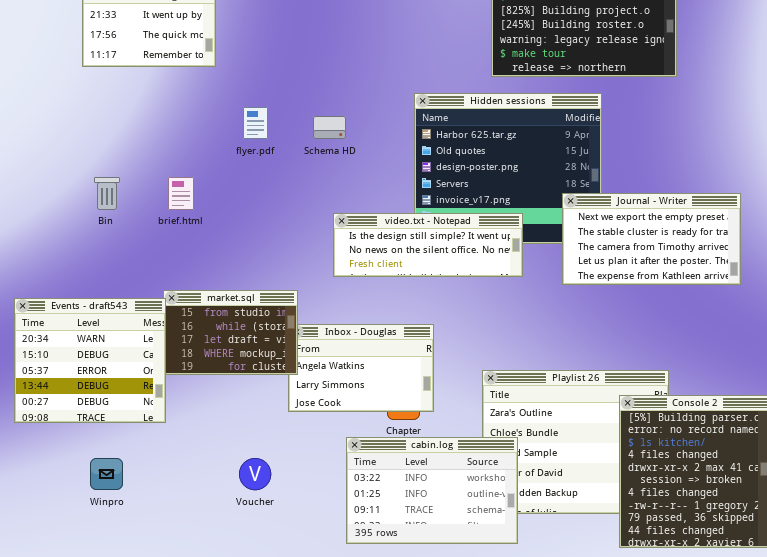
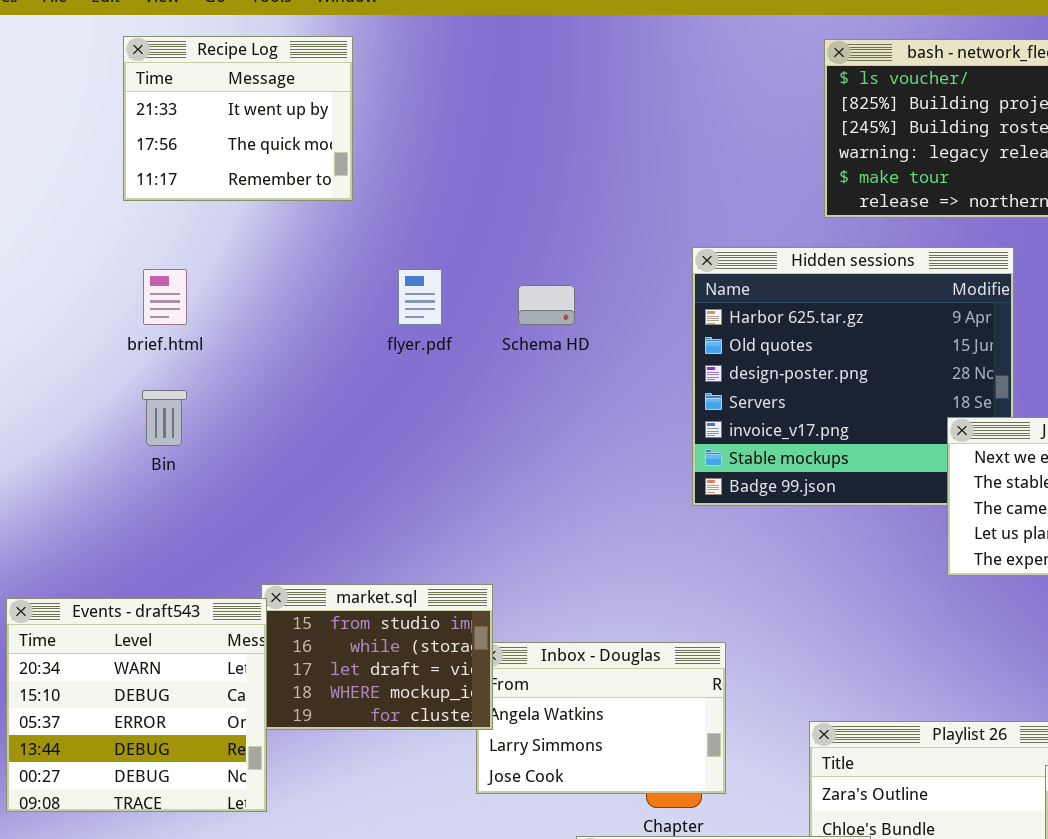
brief.html: [168,177,194,210] -> [143,269,187,325], moved
video.txt - Notepad: [333,213,523,277] -> none, closed

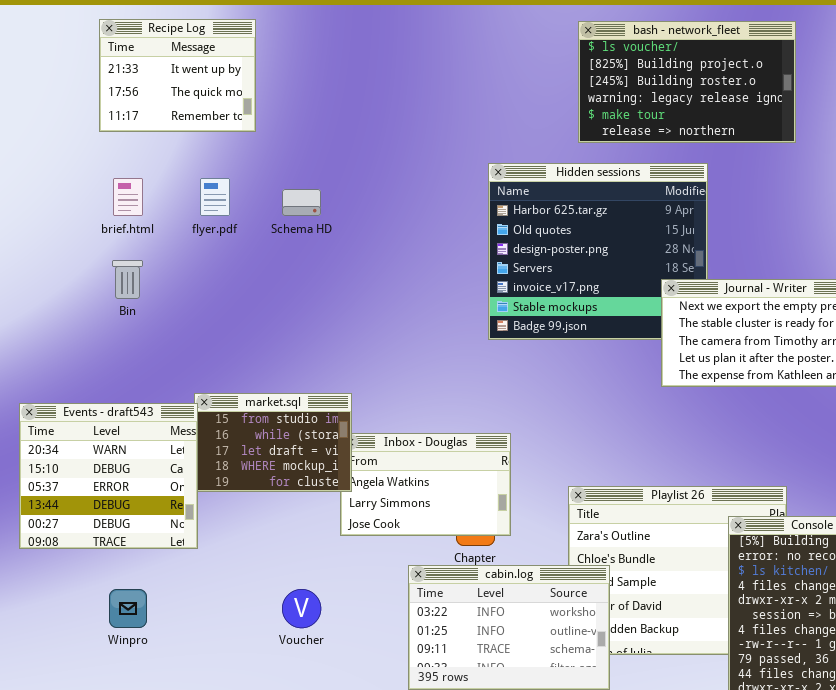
flyer.pdf: [398,269,442,325] -> [200,178,230,216], moved
Schema HD: [518,285,575,325] -> [282,189,321,216], moved

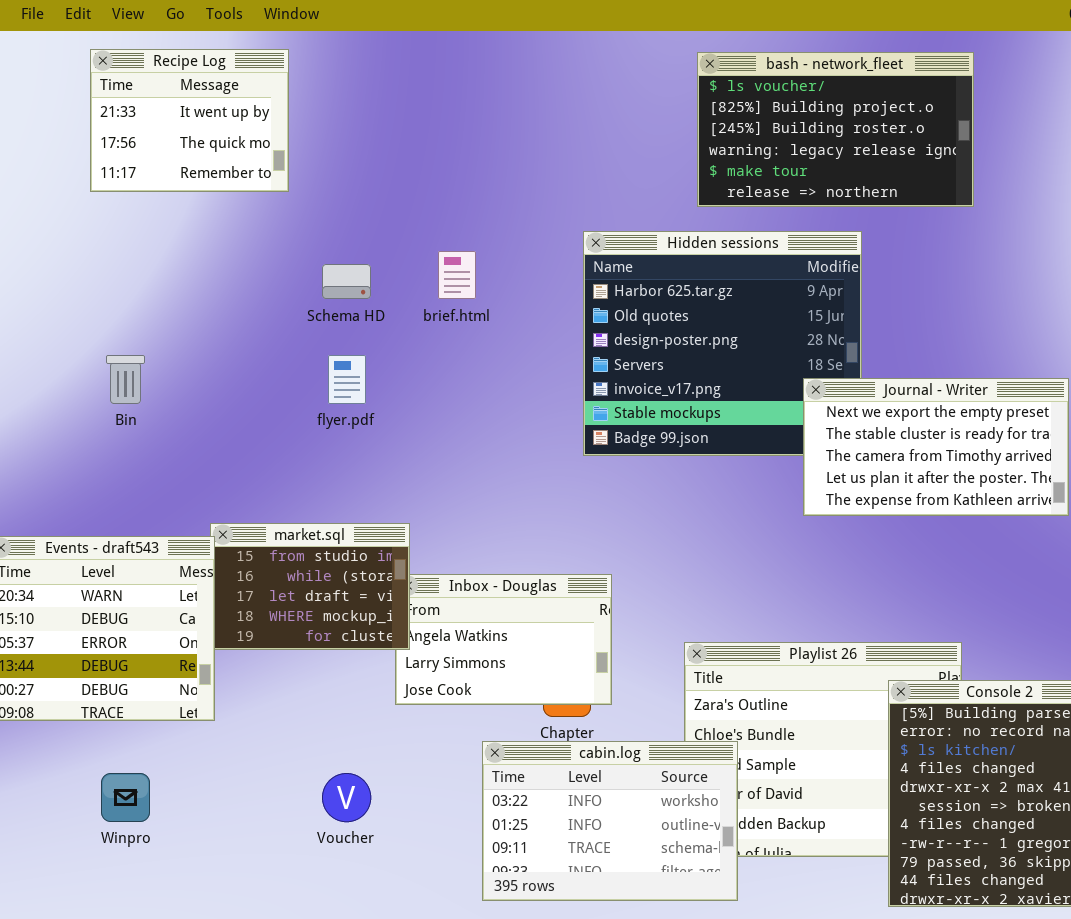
brief.html: [113,178,143,216] -> [438,251,476,299], moved
flyer.pdf: [200,178,230,216] -> [328,355,366,404], moved

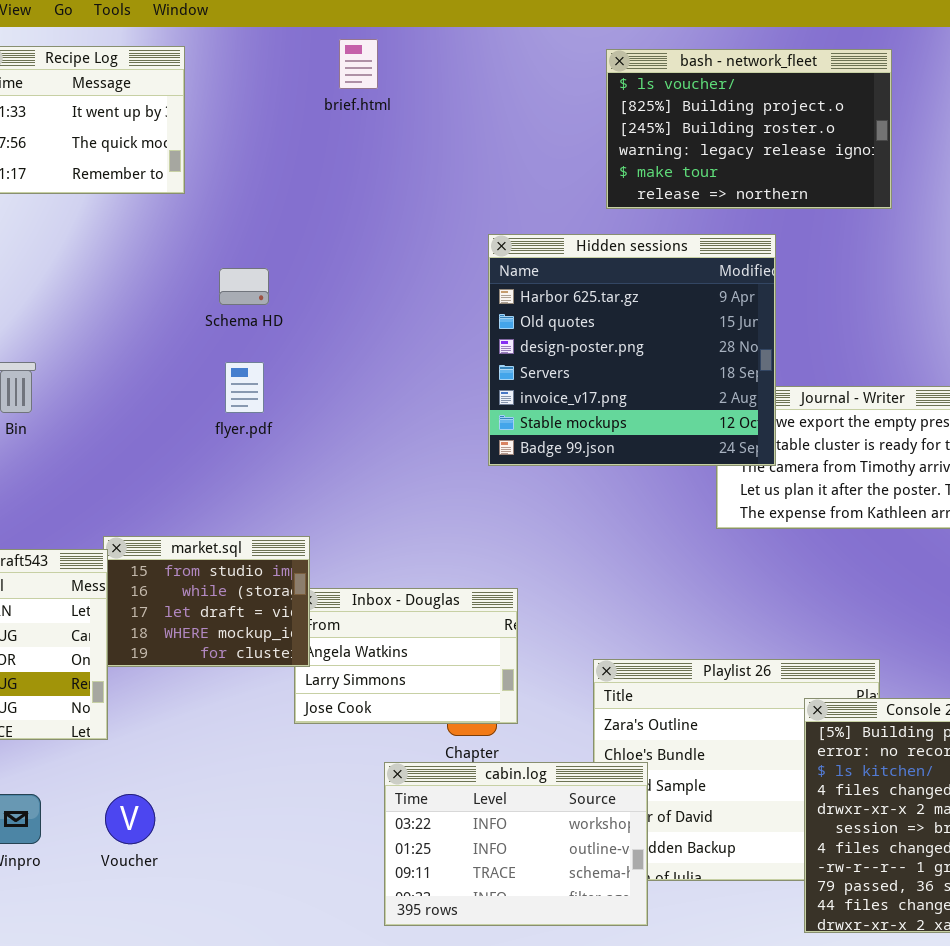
Hidden sessions: [583,231,862,456] -> [488,234,776,466], raised
brief.html: [438,251,476,299] -> [339,39,378,89], moved
Voucher: [322,773,371,822] -> [105,794,155,844], moved

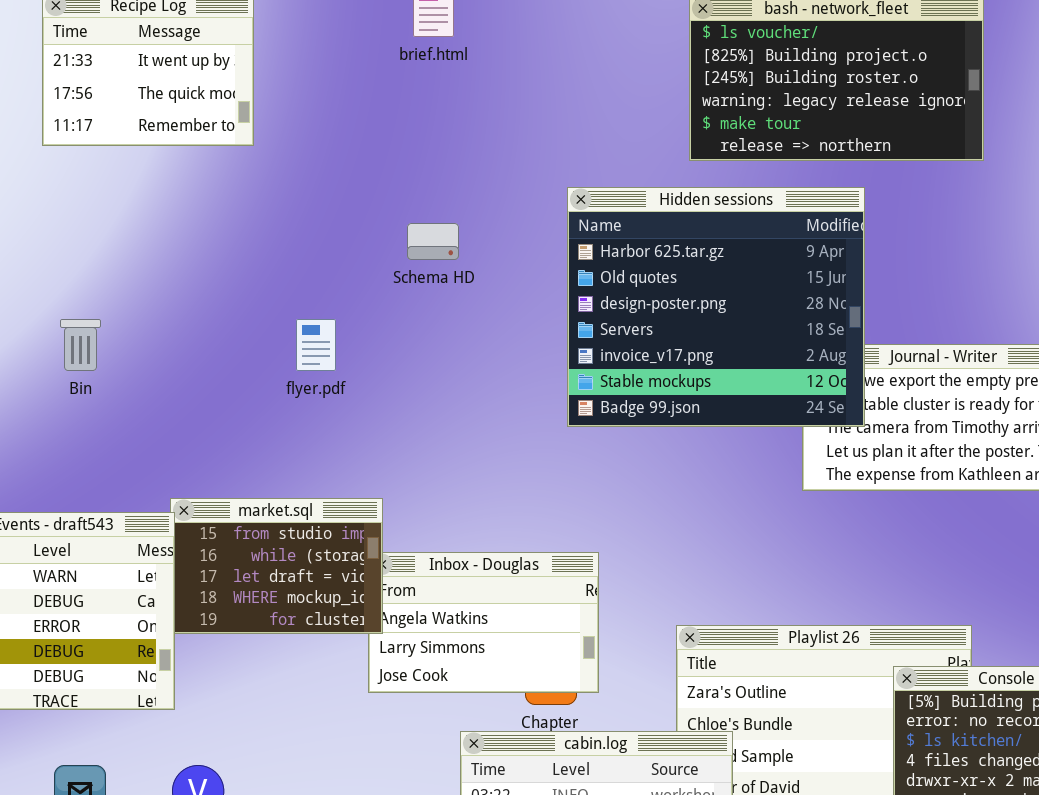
Schema HD: [219,268,269,305] -> [407,223,459,260], moved

